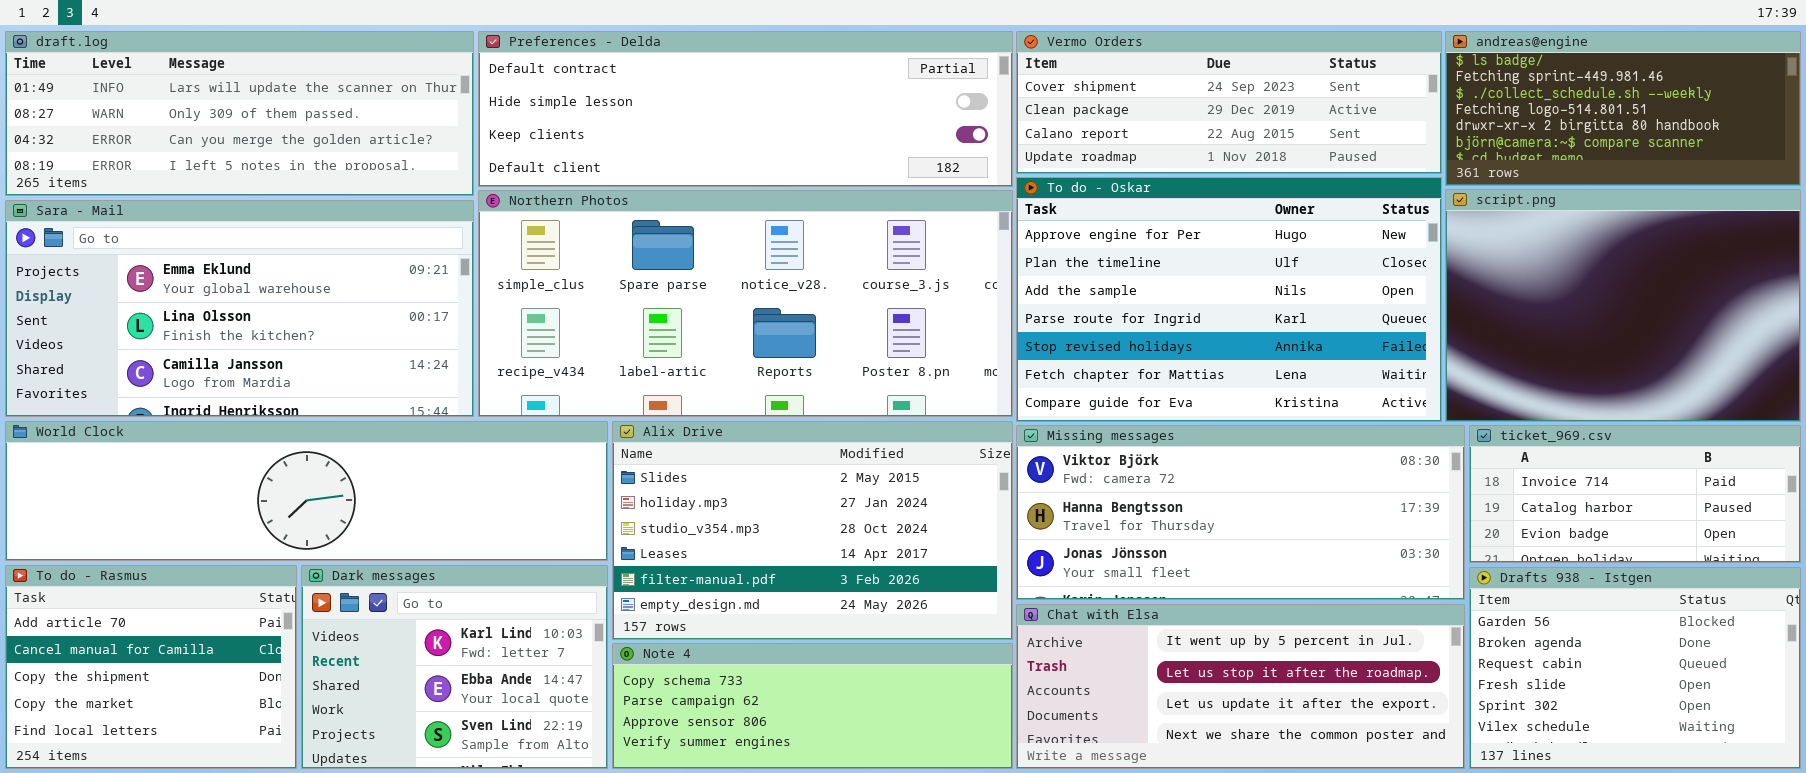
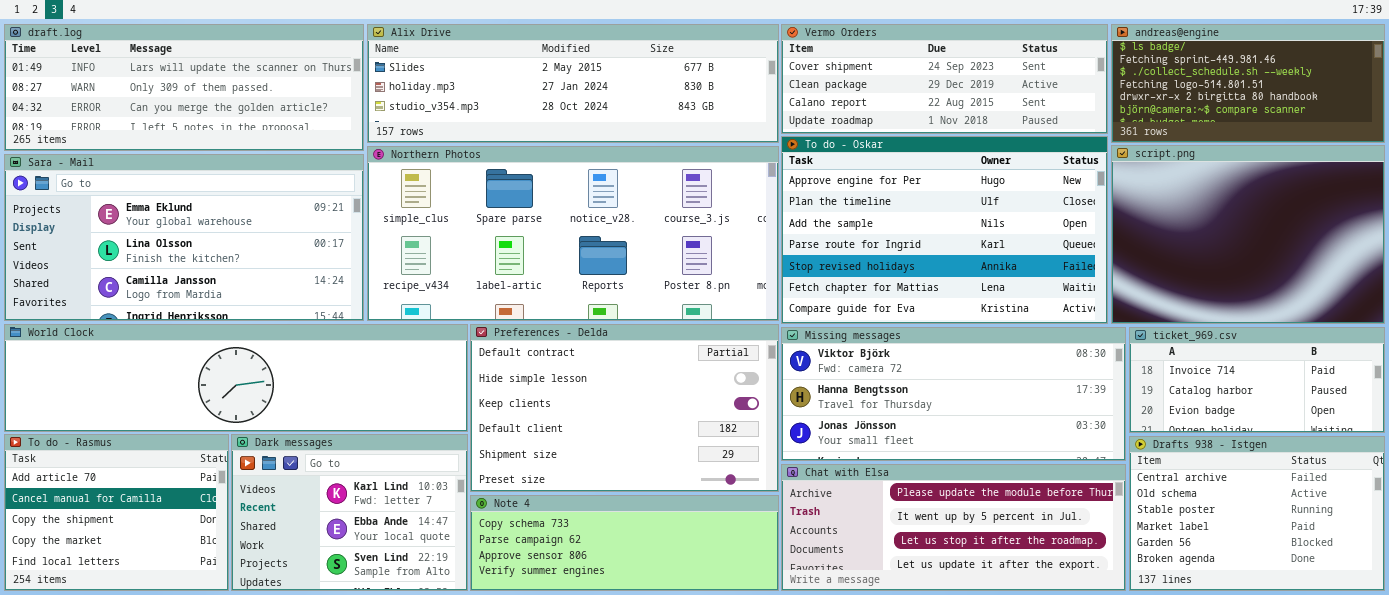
Preferences - Delda: [478,31,1013,187] -> [470,324,779,492], moved, resized
Alix Drive: [612,421,1013,640] -> [367,24,779,143], moved, resized
Drafts 938 - Istgen: [1469,567,1801,769] -> [1129,436,1385,591], scrolled up 4 rows
Chat with Elsa: [1016,604,1465,769] -> [781,464,1126,591], scrolled up 1 row

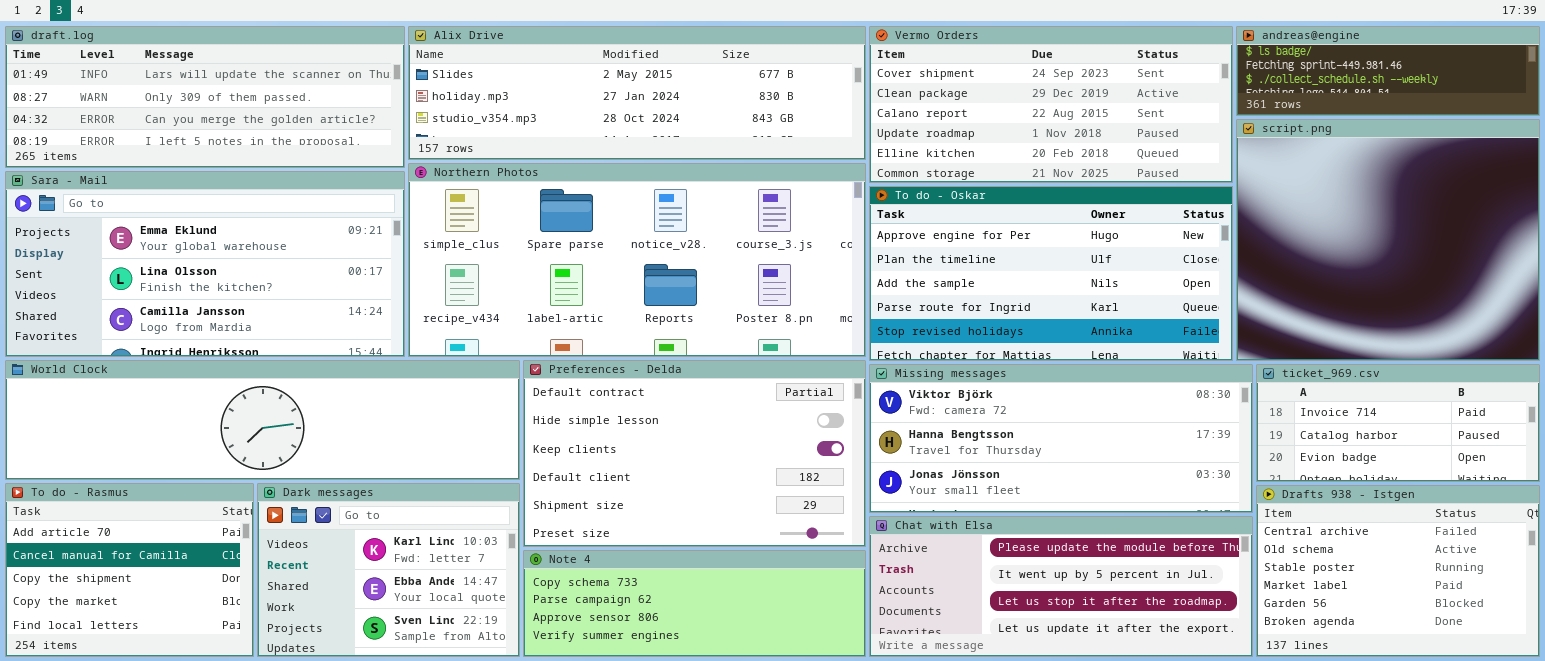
Vermo Orders: [781,24,1108,134] -> [869,26,1233,183], resized
andreas@engine: [1111,24,1385,143] -> [1236,26,1540,116], resized
To do - Oskar: [781,136,1108,324] -> [869,186,1233,361], resized
script.png: [1111,145,1385,324] -> [1236,119,1540,361], resized

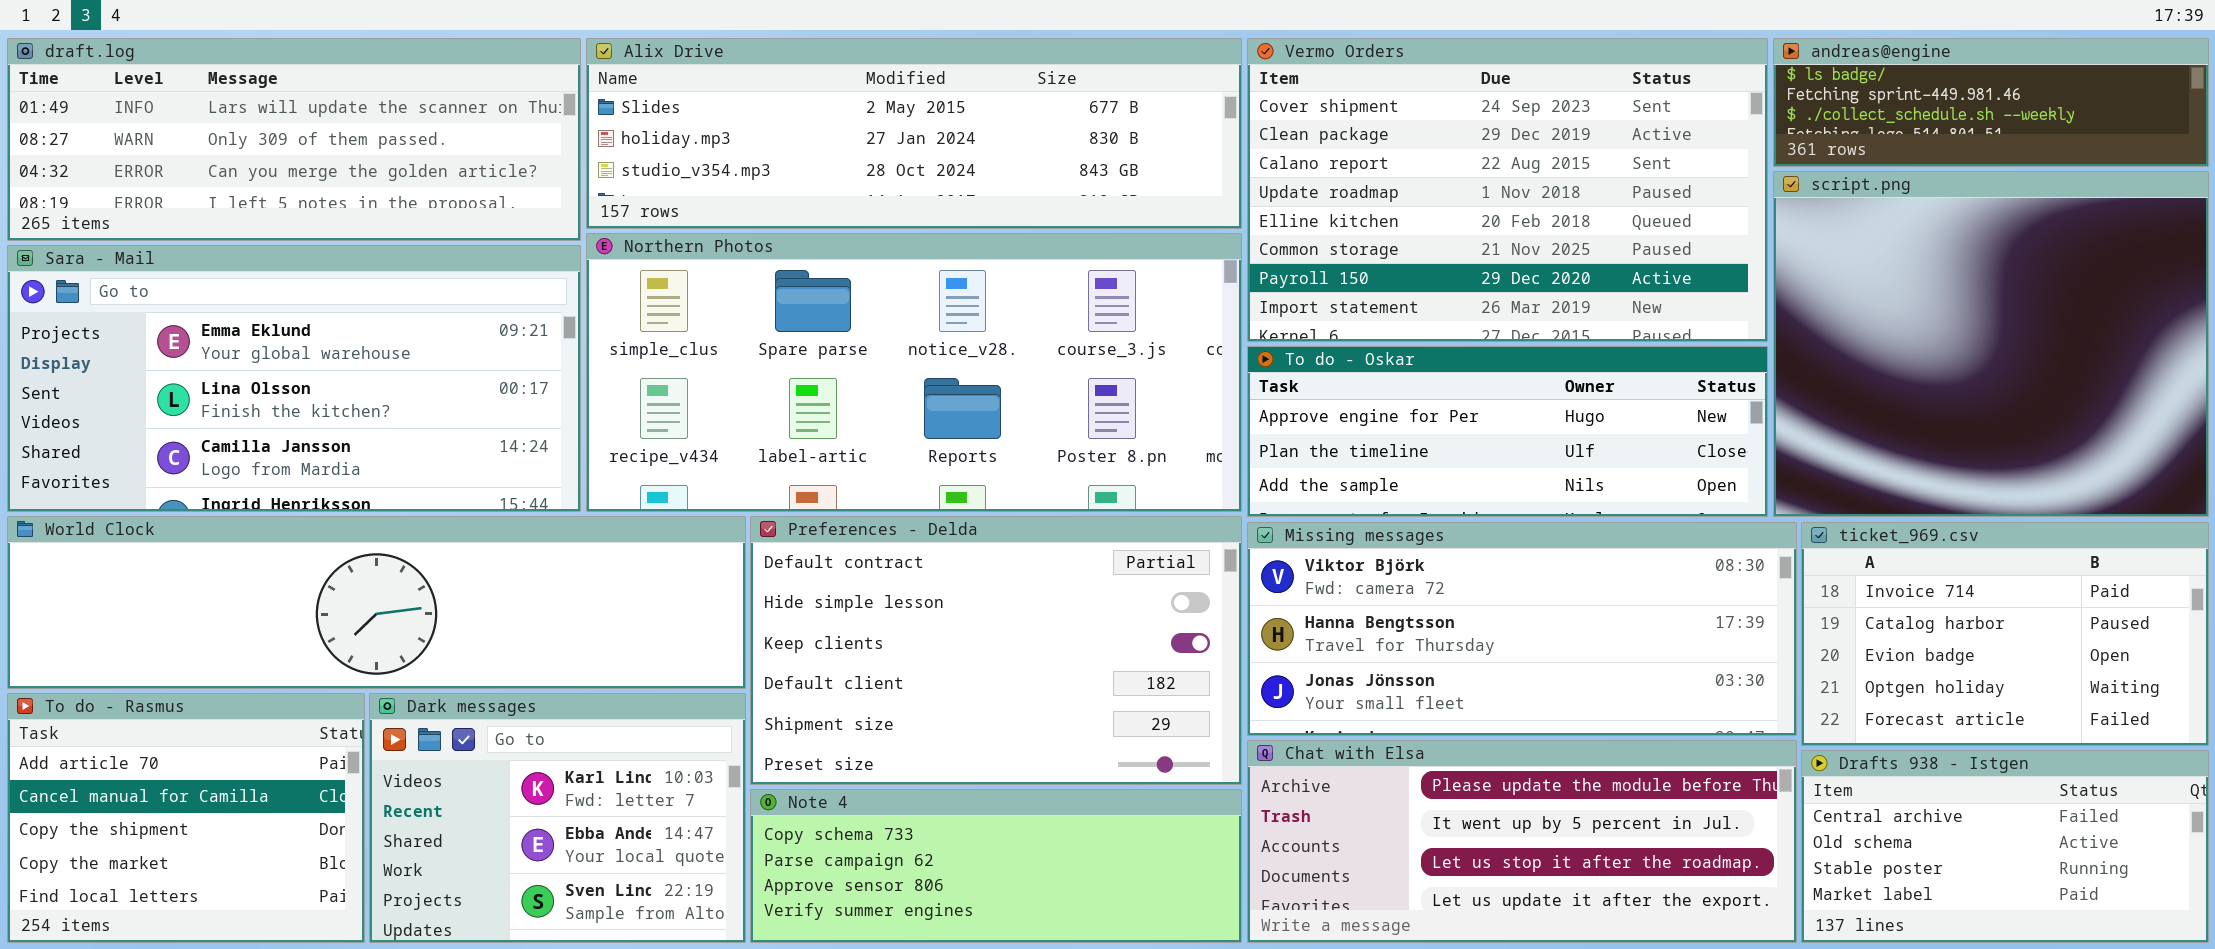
Vermo Orders: [869,26,1233,183] -> [1247,38,1768,342], resized
To do - Oskar: [869,186,1233,361] -> [1247,346,1768,517], resized
ticket_969.csv: [1256,364,1540,482] -> [1801,522,2209,746], resized
Drafts 938 - Istgen: [1256,485,1540,657] -> [1801,750,2209,943], resized

